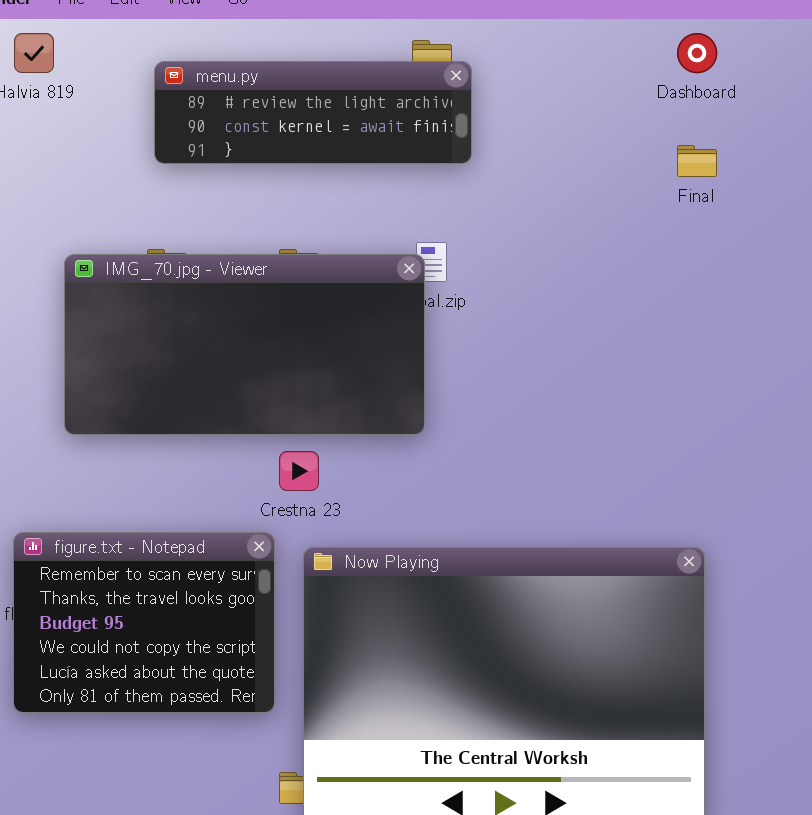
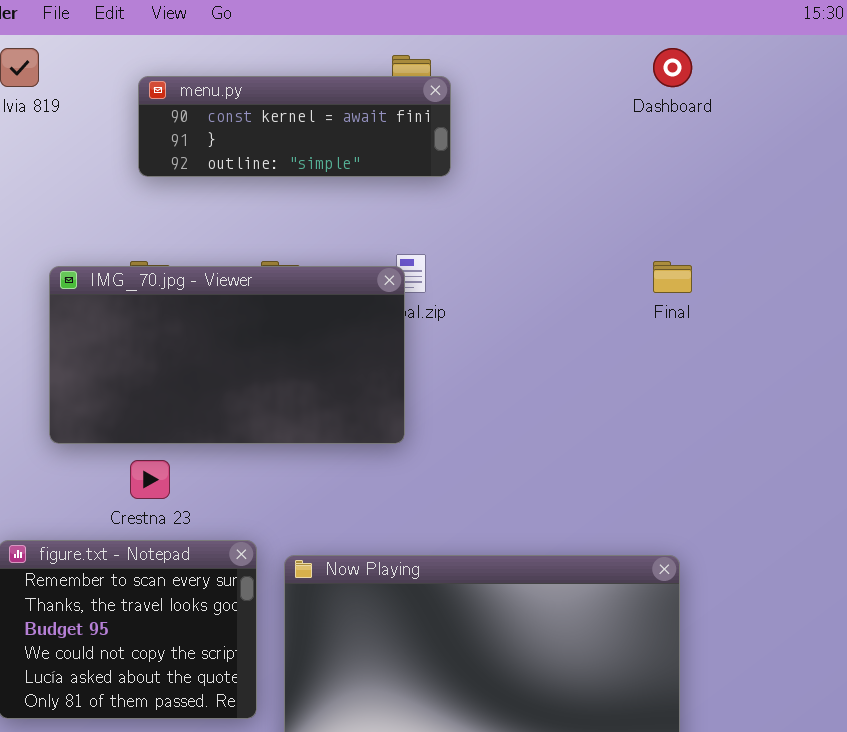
menu.py: [154,61,472,164] -> [138,76,451,177], scrolled down 1 row
Final: [677,145,717,177] -> [653,261,692,293], moved
Crestna 23: [279,451,319,491] -> [130,460,170,499], moved

